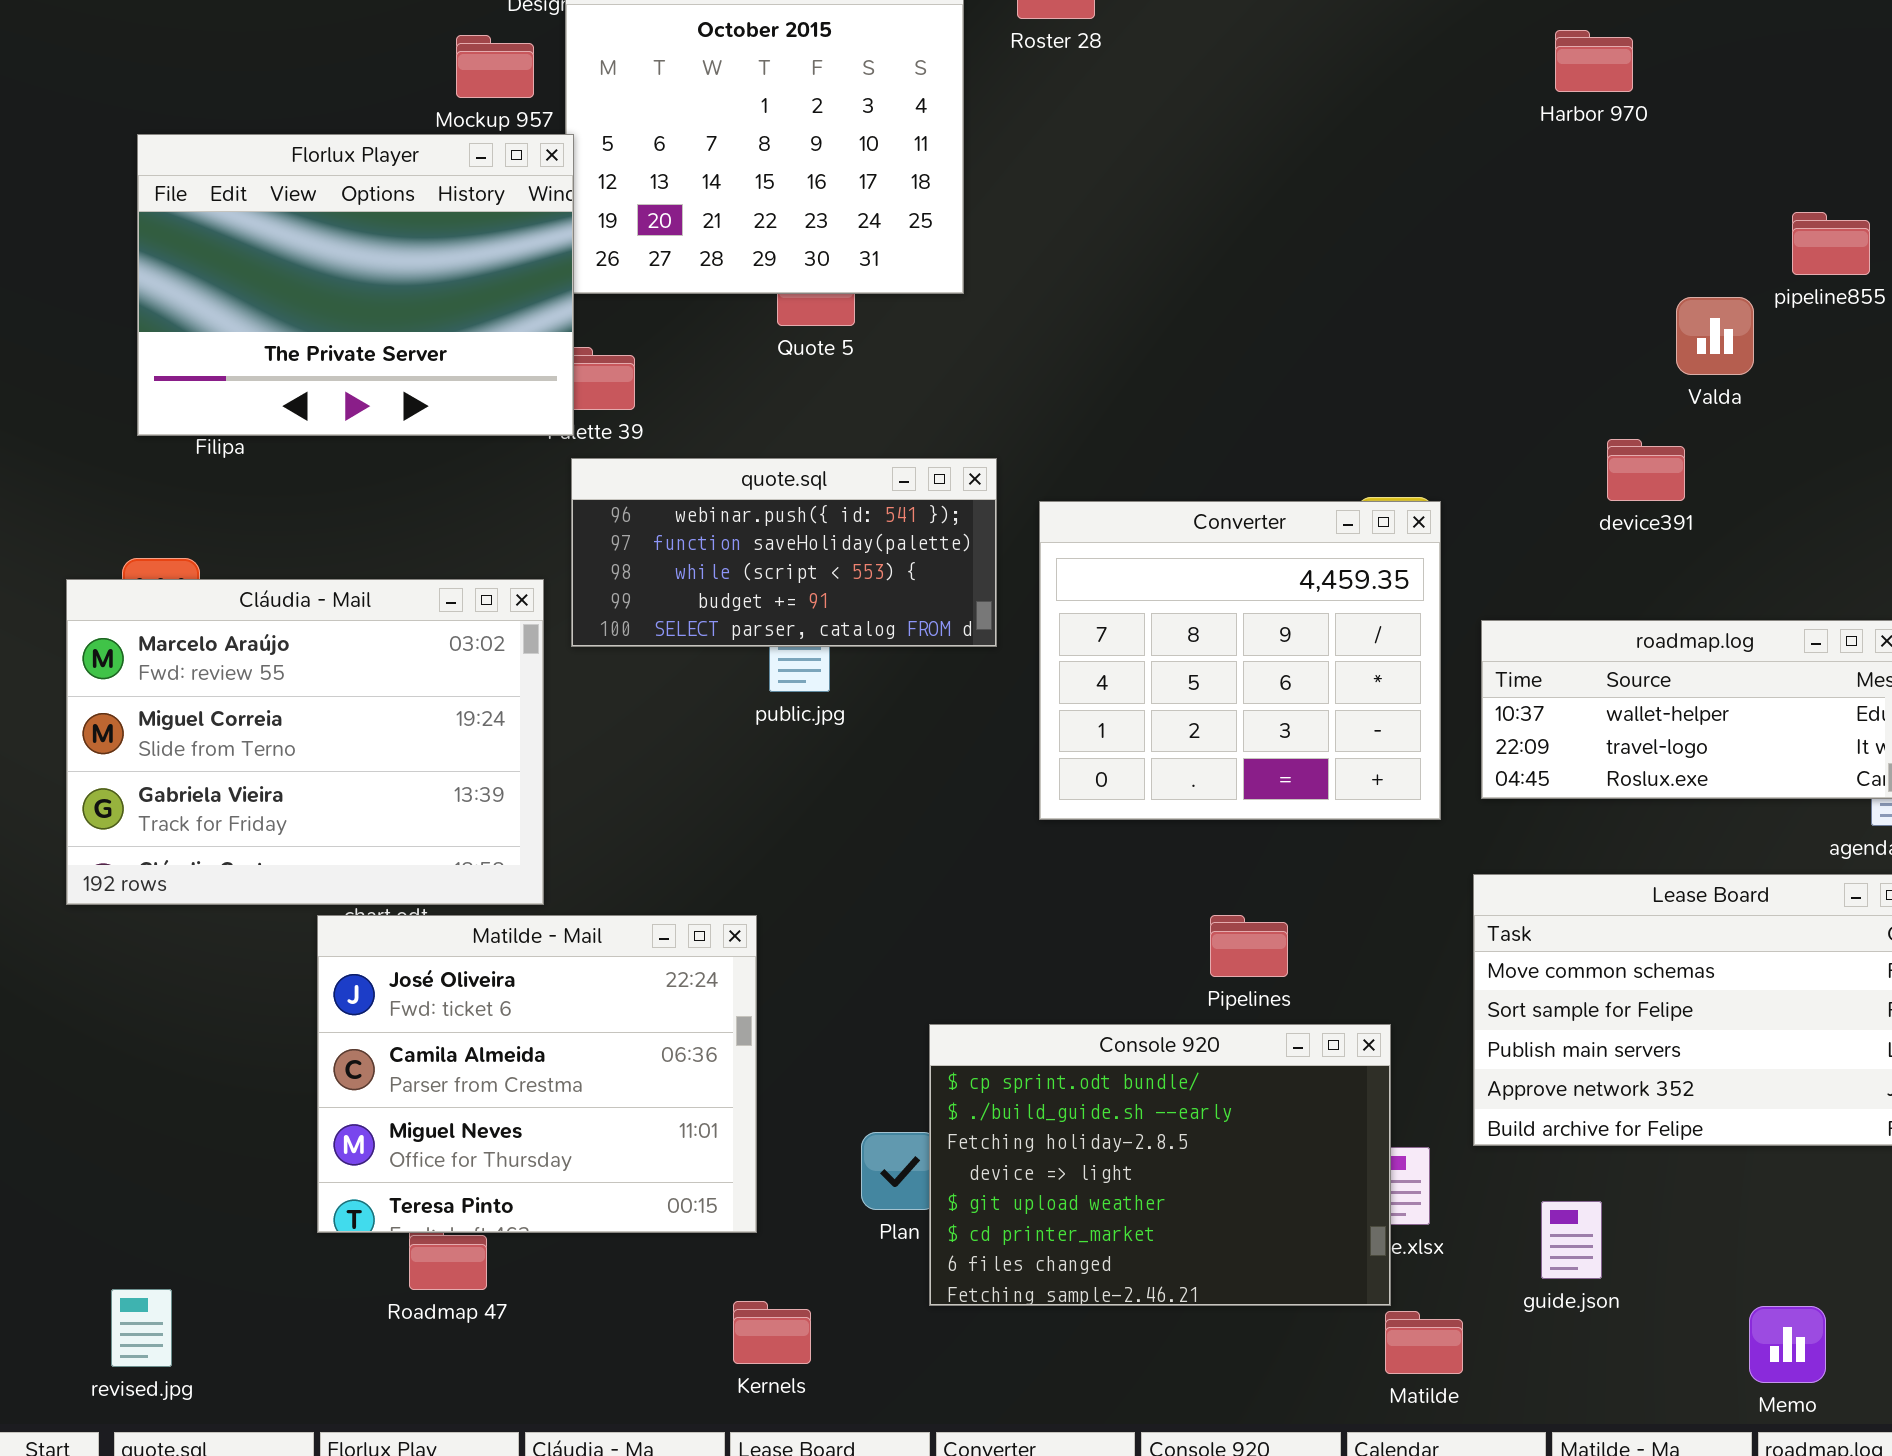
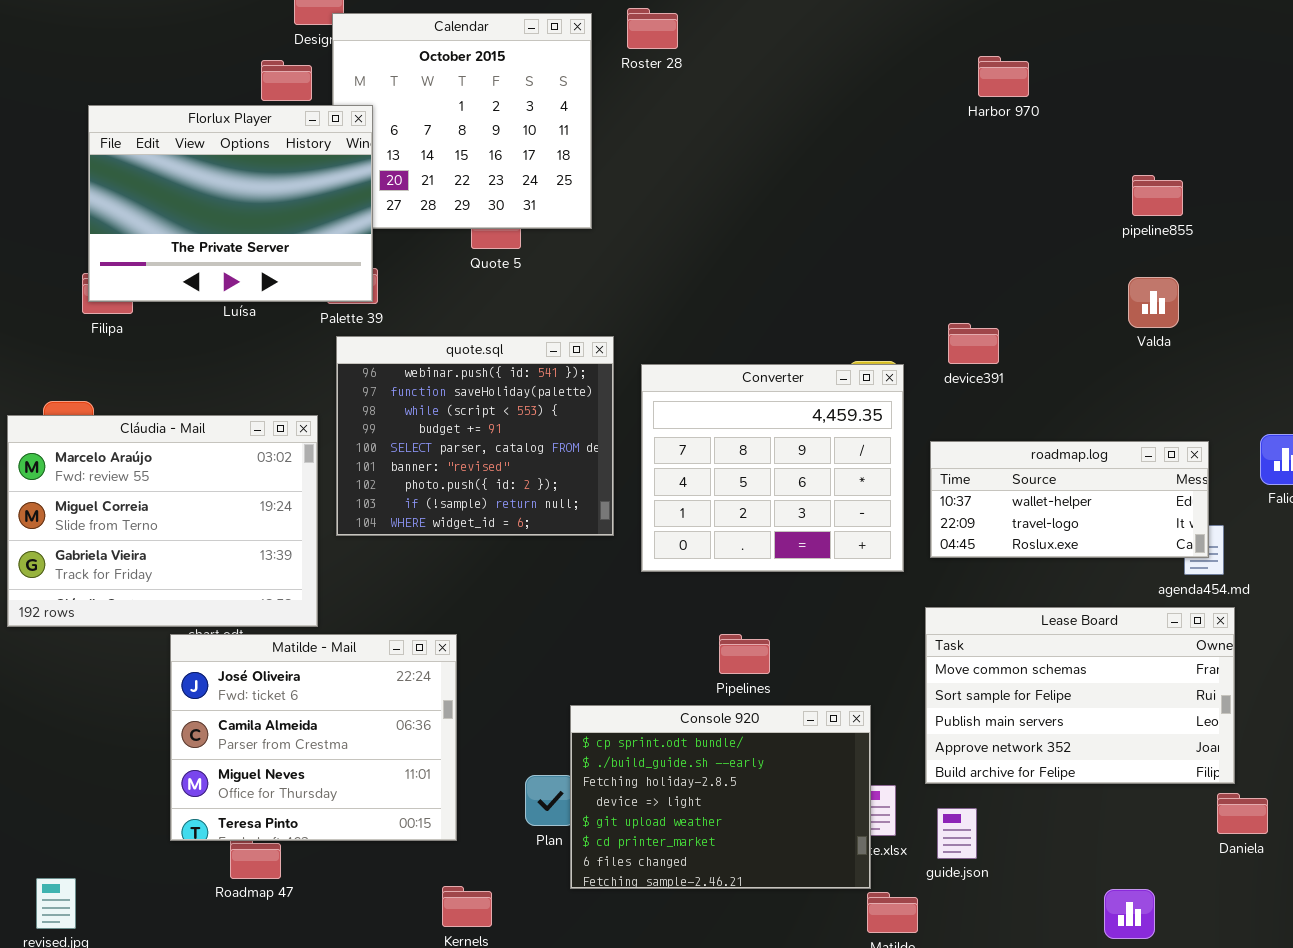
Florlux Player: [137,134,574,436] -> [88,105,373,302], moved
Valda: [1676,297,1754,375] -> [1128,277,1179,328], moved
device391: [1607,439,1685,501] -> [948,323,999,364], moved
quote.sql: [571,458,997,647] -> [336,336,614,536], resized
Pipelines: [1210,915,1288,977] -> [719,634,770,674], moved
guide.json: [1541,1201,1602,1279] -> [937,808,977,859], moved

